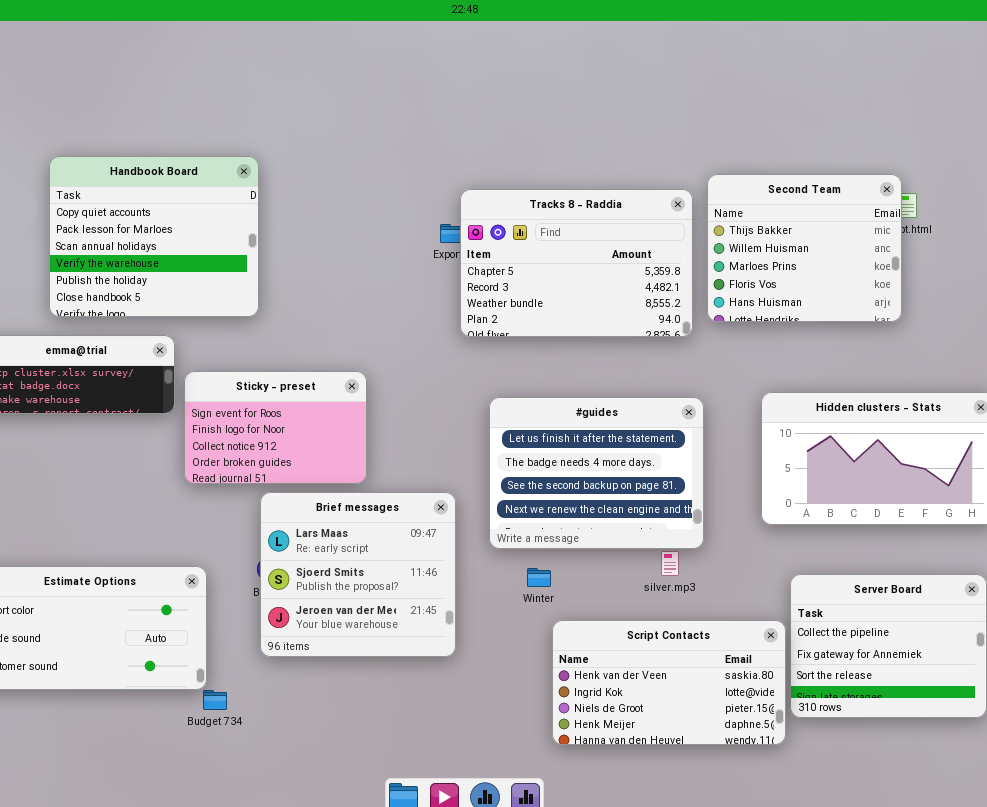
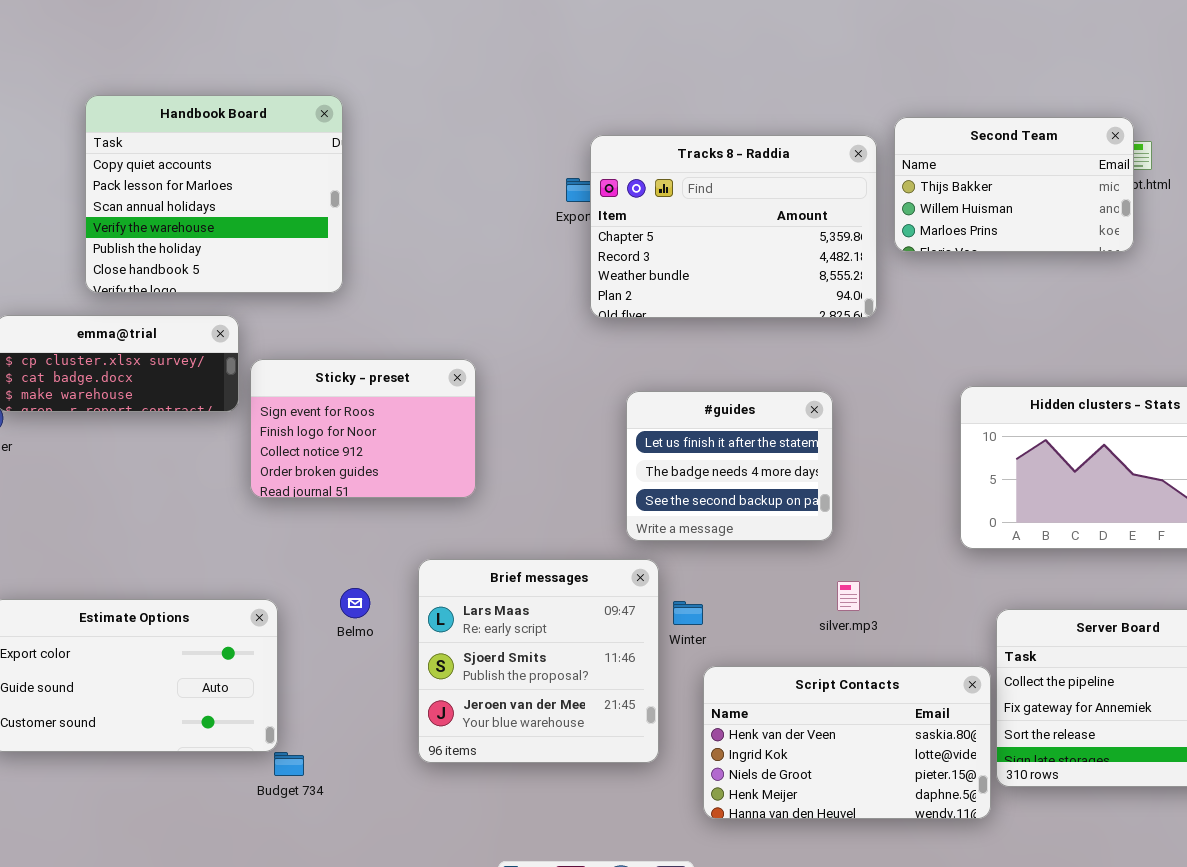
Second Team: [707,174,902,322] -> [894,117,1134,252], resized
#guides: [489,397,704,549] -> [626,391,833,541], resized
Brief messages: [260,492,456,657] -> [418,559,659,763], moved

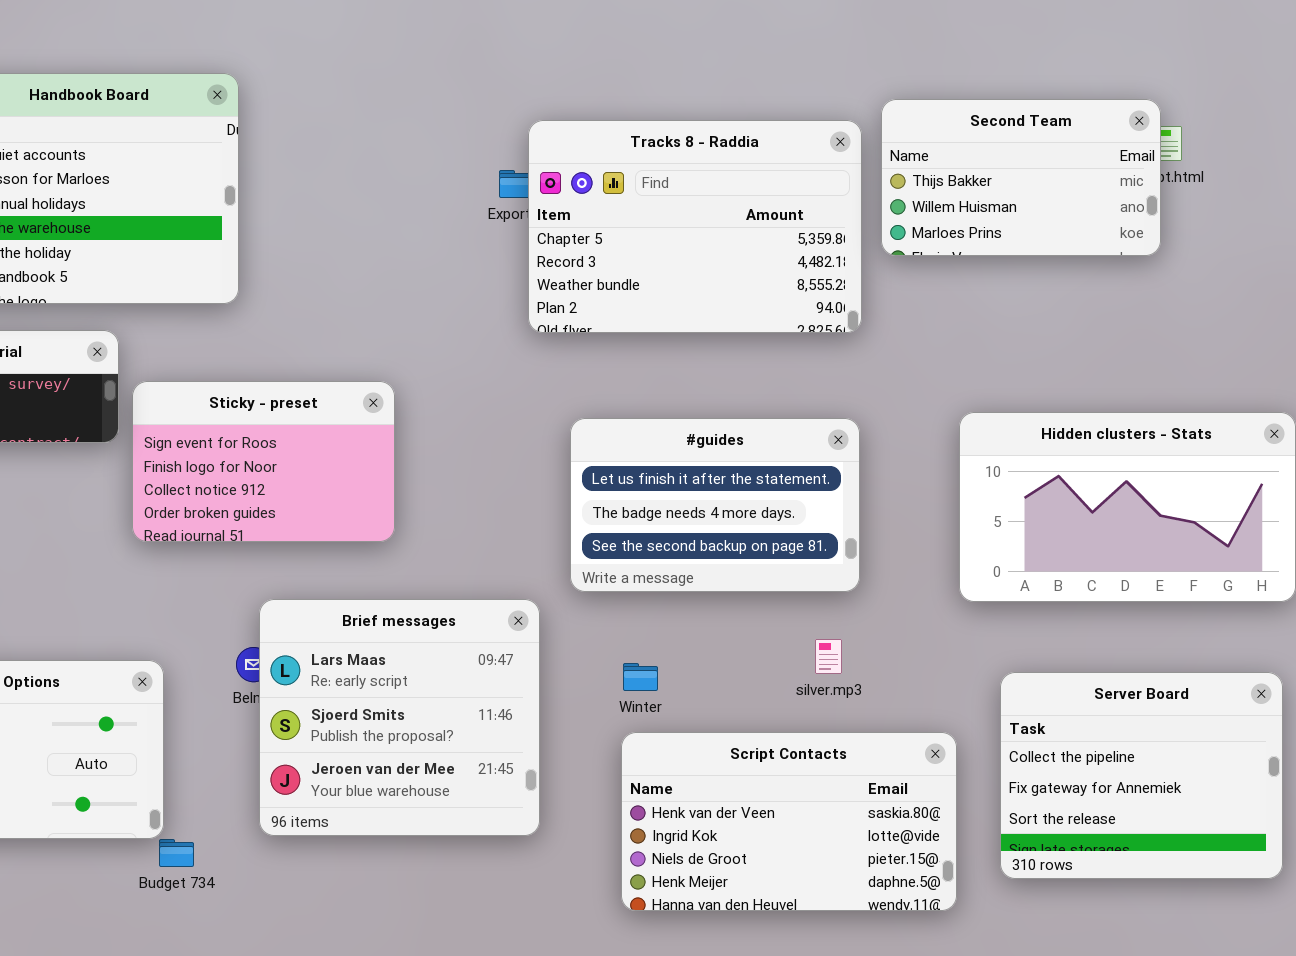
#guides: [626,391,833,541] -> [570,418,860,592], resized
Brief messages: [418,559,659,763] -> [259,599,540,836], moved
Script Contacts: [703,666,991,819] -> [621,732,957,911], moved

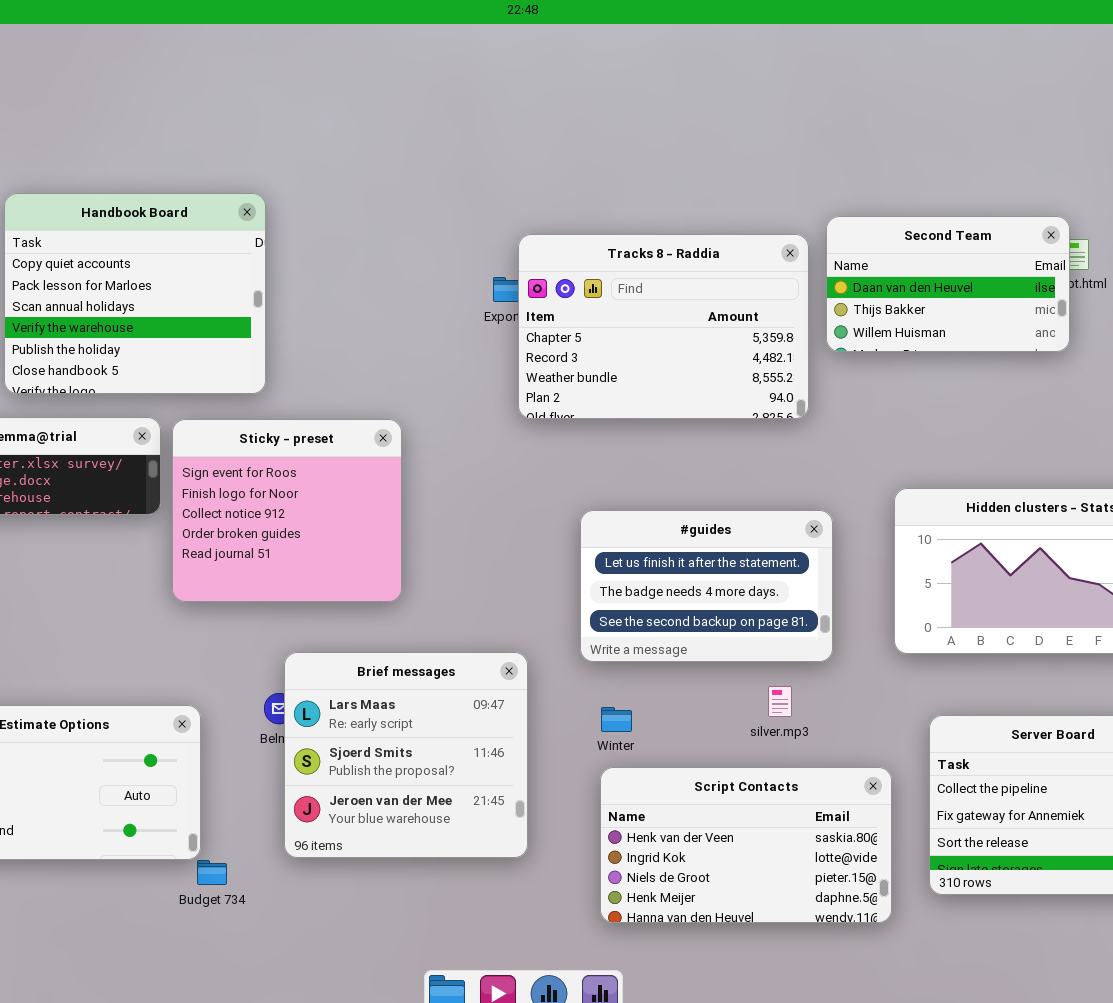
Second Team: [881,99,1161,256] -> [826,216,1070,352], scrolled up 1 row
Sticky - preset: [132,381,395,542] -> [172,419,402,602], resized
#guides: [570,418,860,592] -> [580,510,833,662], moved

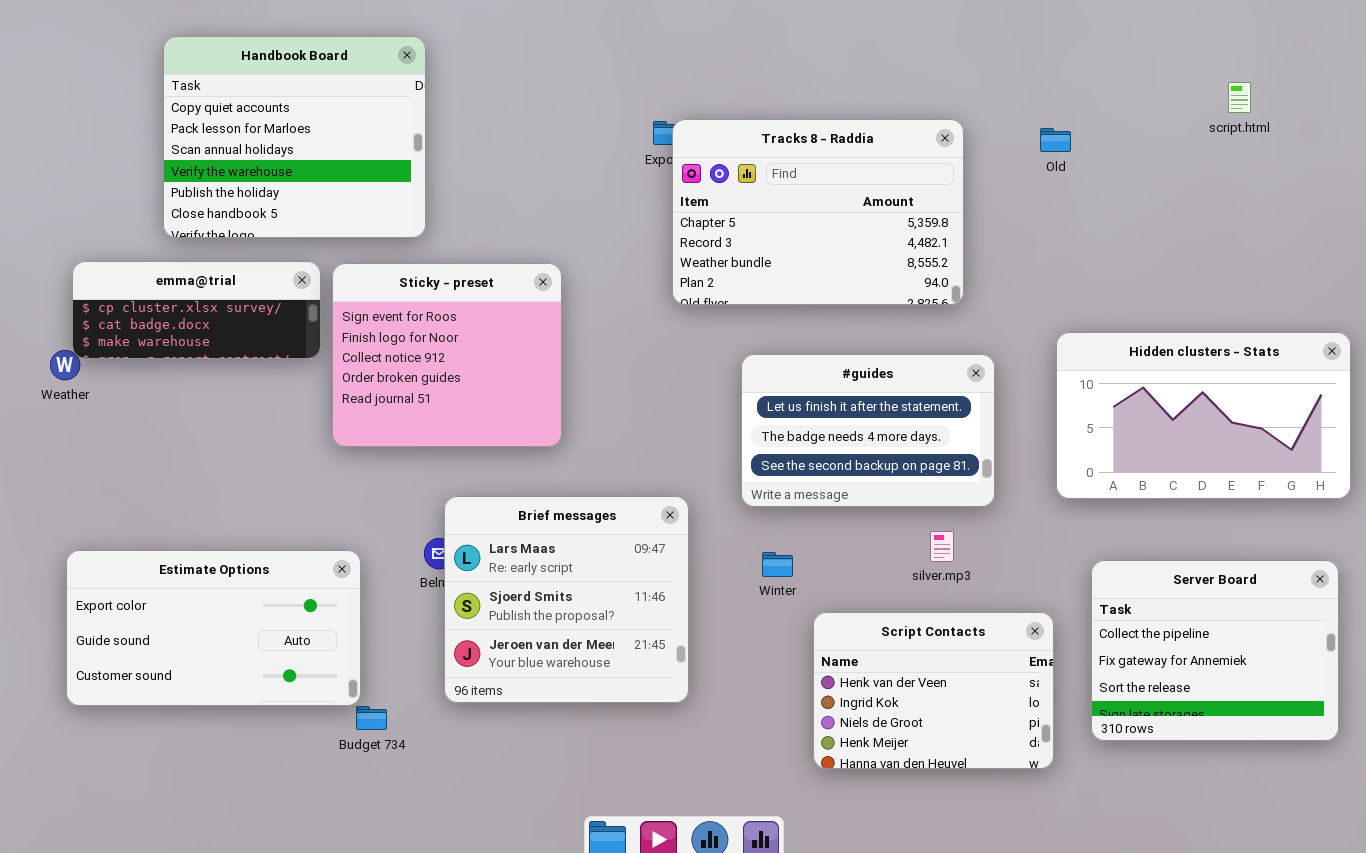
Second Team: [826,216,1070,352] -> none, closed
Tracks 8 - Raddia: [518,234,809,419] -> [672,119,964,305], moved
Script Contacts: [600,767,892,923] -> [813,612,1054,769], resized

